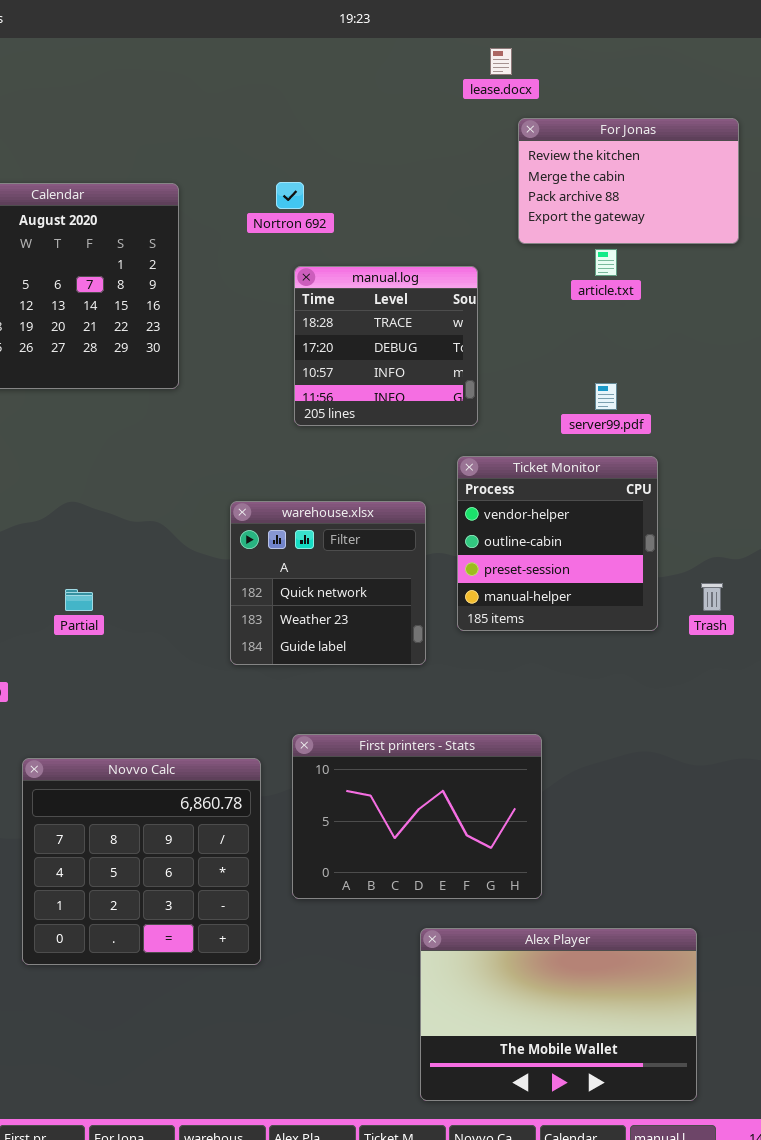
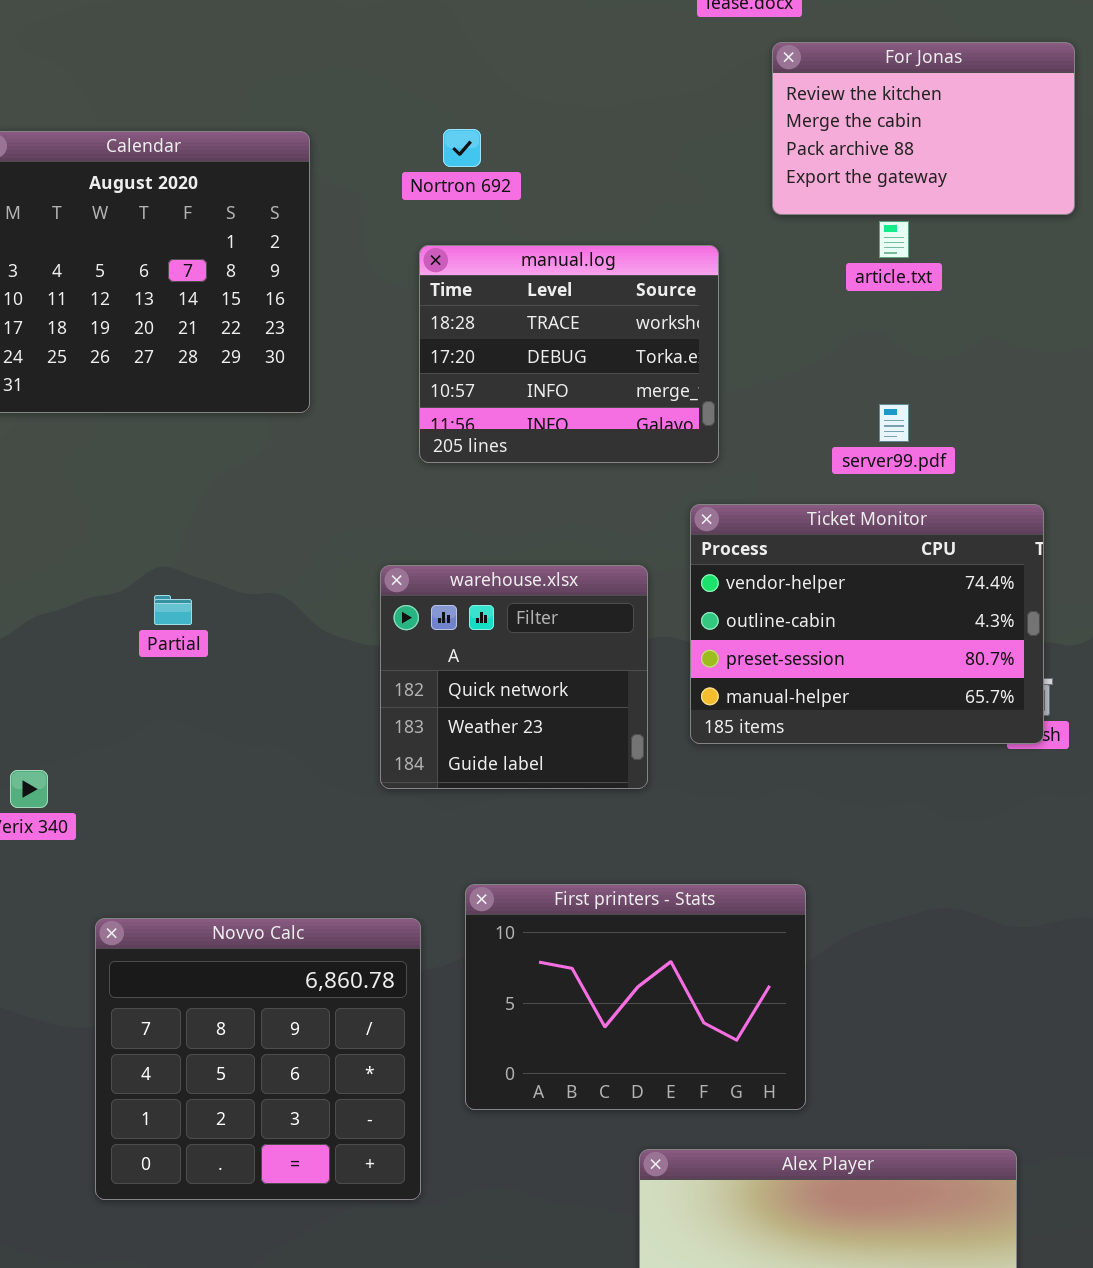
manual.log: [294,266,478,426] -> [419,245,719,463], resized
Ticket Monitor: [457,456,658,631] -> [690,504,1044,744], resized
Partial: [65,589,93,611] -> [154,595,192,625], moved

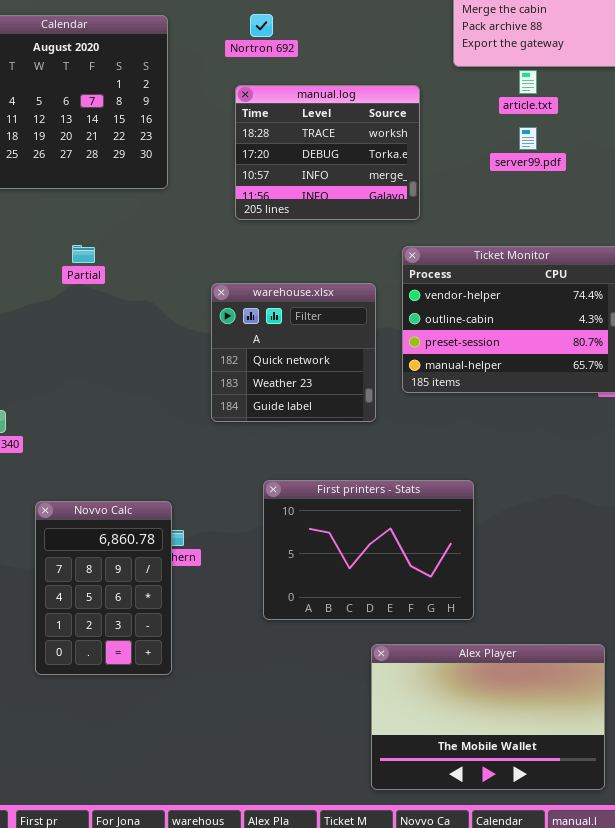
server99.pdf: [879,404,909,442] -> [519,127,537,150], moved
Partial: [154,595,192,625] -> [72,245,95,263], moved
Novvo Calc: [95,918,421,1200] -> [35,501,172,675], resized

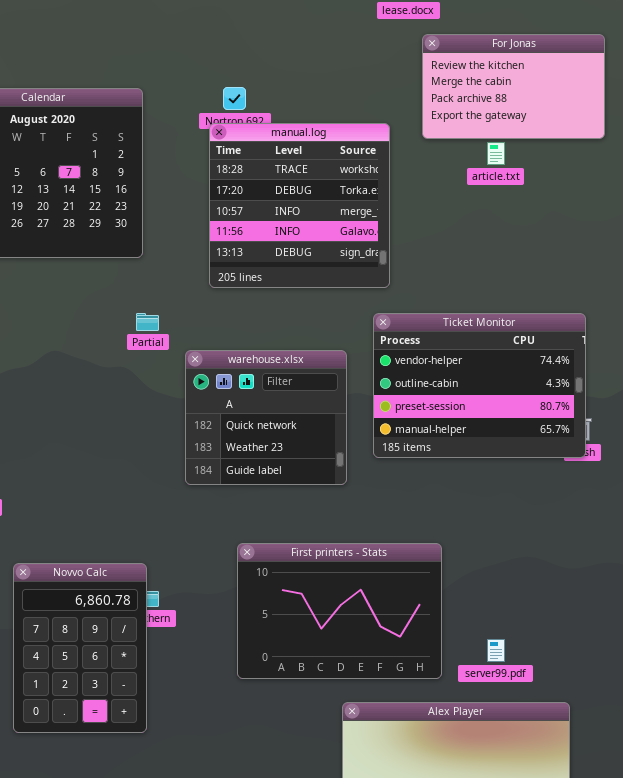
manual.log: [235,85,420,220] -> [209,123,390,288], resized
server99.pdf: [519,127,537,150] -> [487,639,505,662], moved
Partial: [72,245,95,263] -> [136,313,159,331], moved

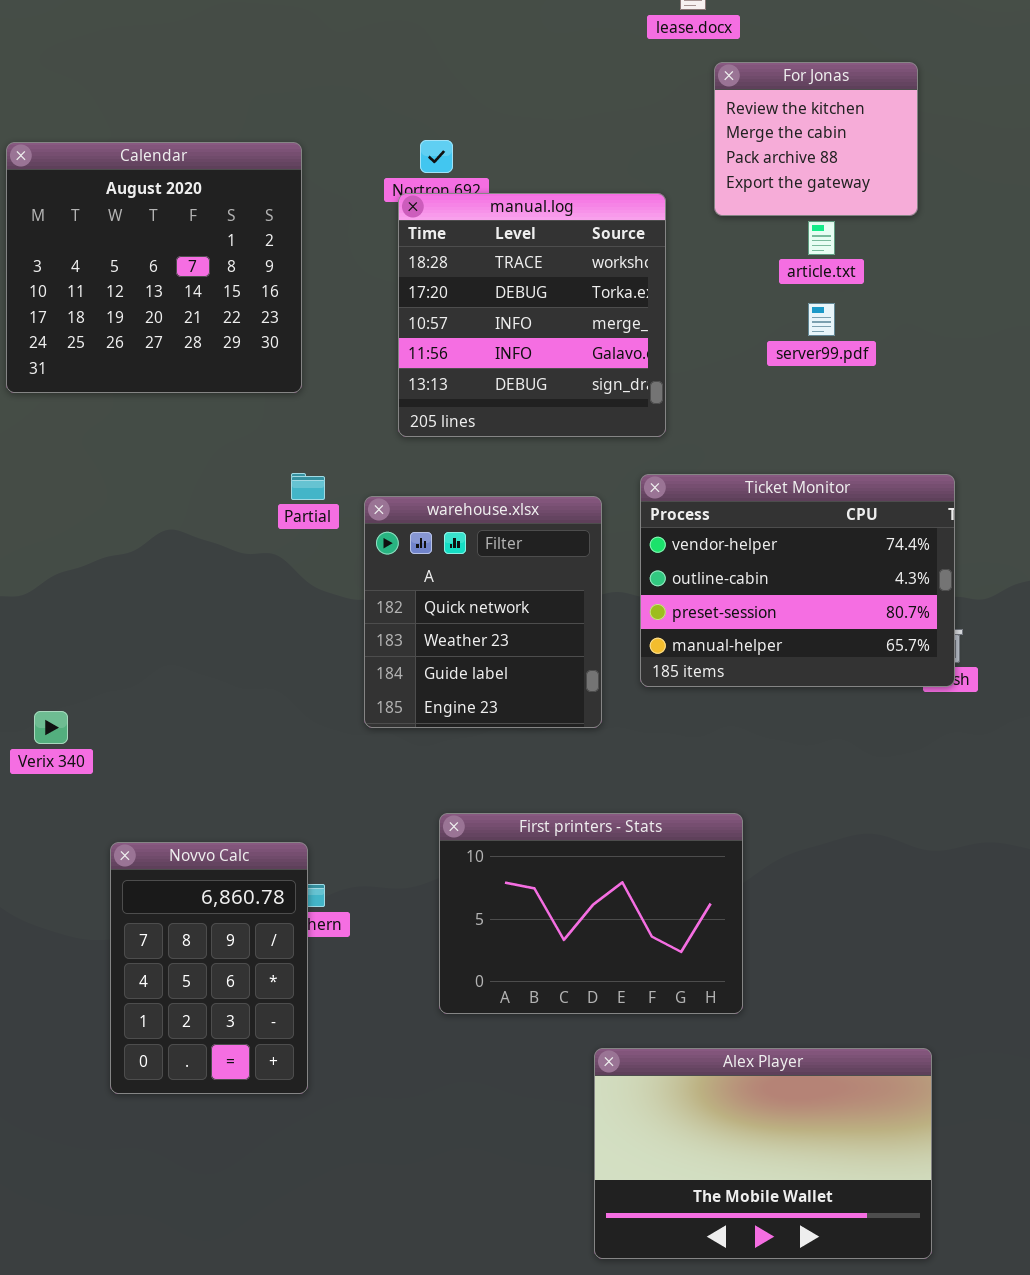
For Jonas: [422,34,605,139] -> [714,62,918,216], resized
warehouse.xlsx: [185,350,347,485] -> [364,496,602,728], resized
server99.pdf: [487,639,505,662] -> [808,303,835,336], moved

